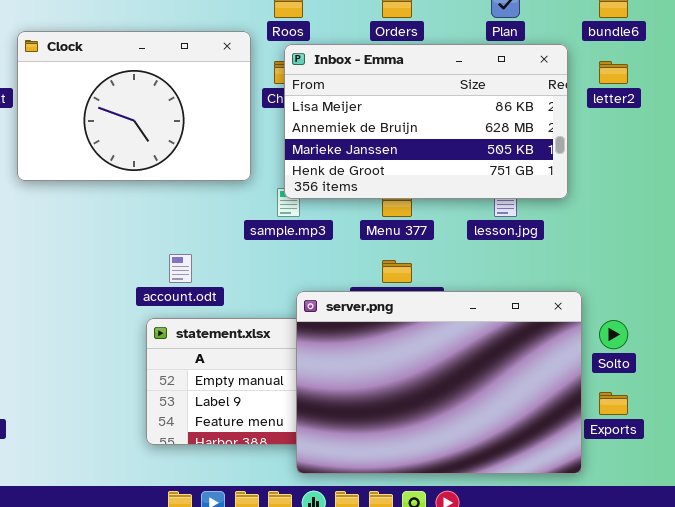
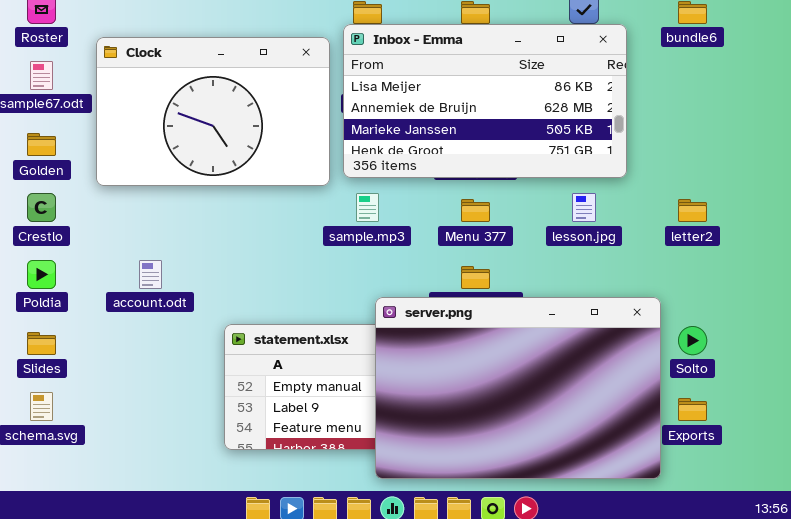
Inbox - Emma: [284,44,568,199] -> [343,24,627,178], moved
letter2: [599,61,628,84] -> [678,199,707,222], moved
account.odt: [169,254,192,283] -> [139,260,162,289], moved

